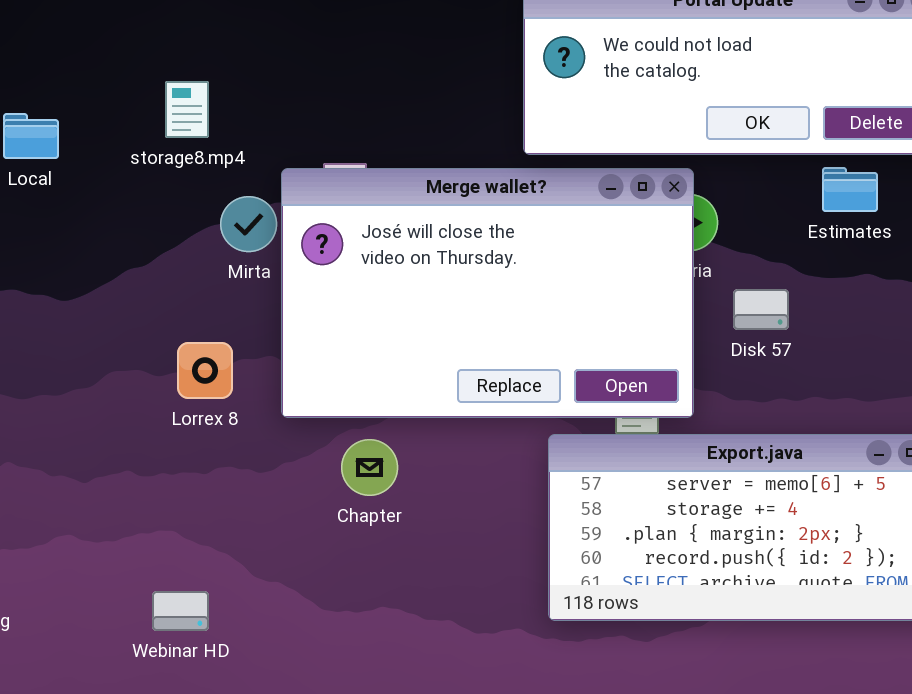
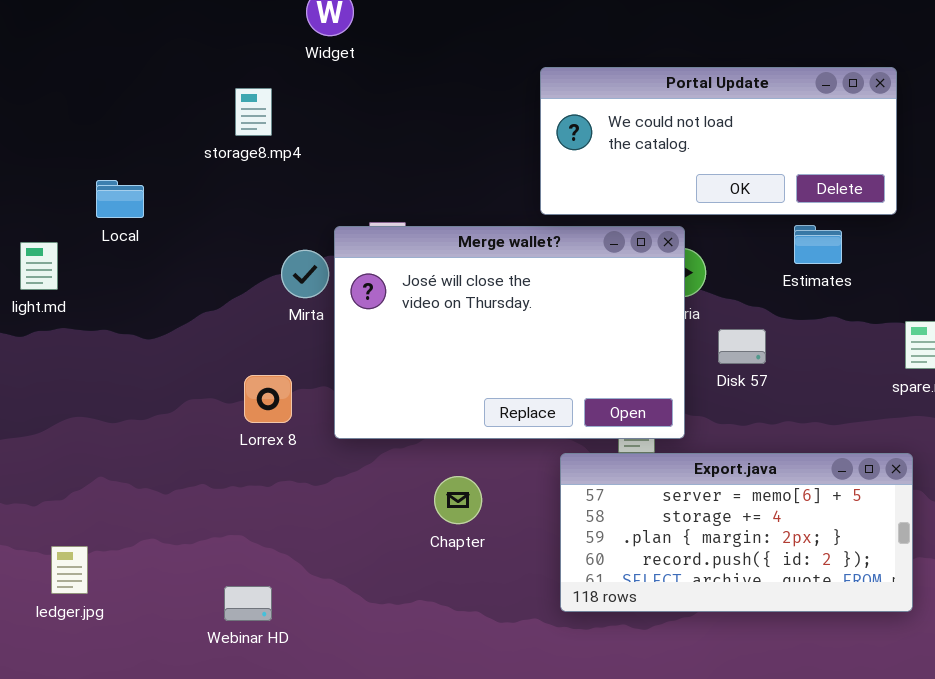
storage8.mp4: [165,81,209,138] -> [235,88,272,136], moved
Chapter: [341,439,398,496] -> [434,476,482,524], moved

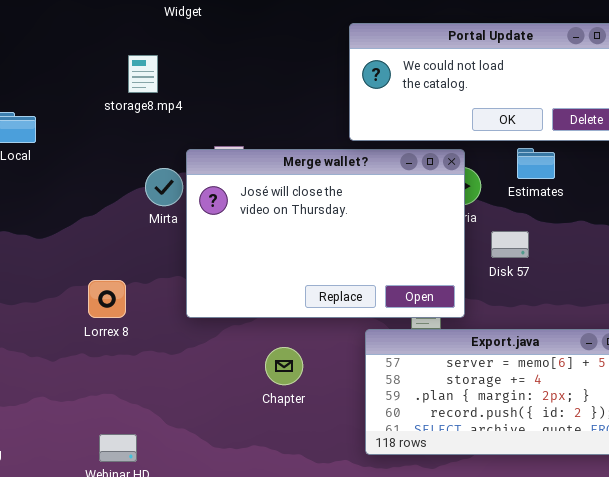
storage8.mp4: [235,88,272,136] -> [128,55,158,93], moved
Estimates: [794,225,842,264] -> [517,148,555,179], moved
Lorrex 8: [244,375,292,423] -> [88,280,126,318], moved

